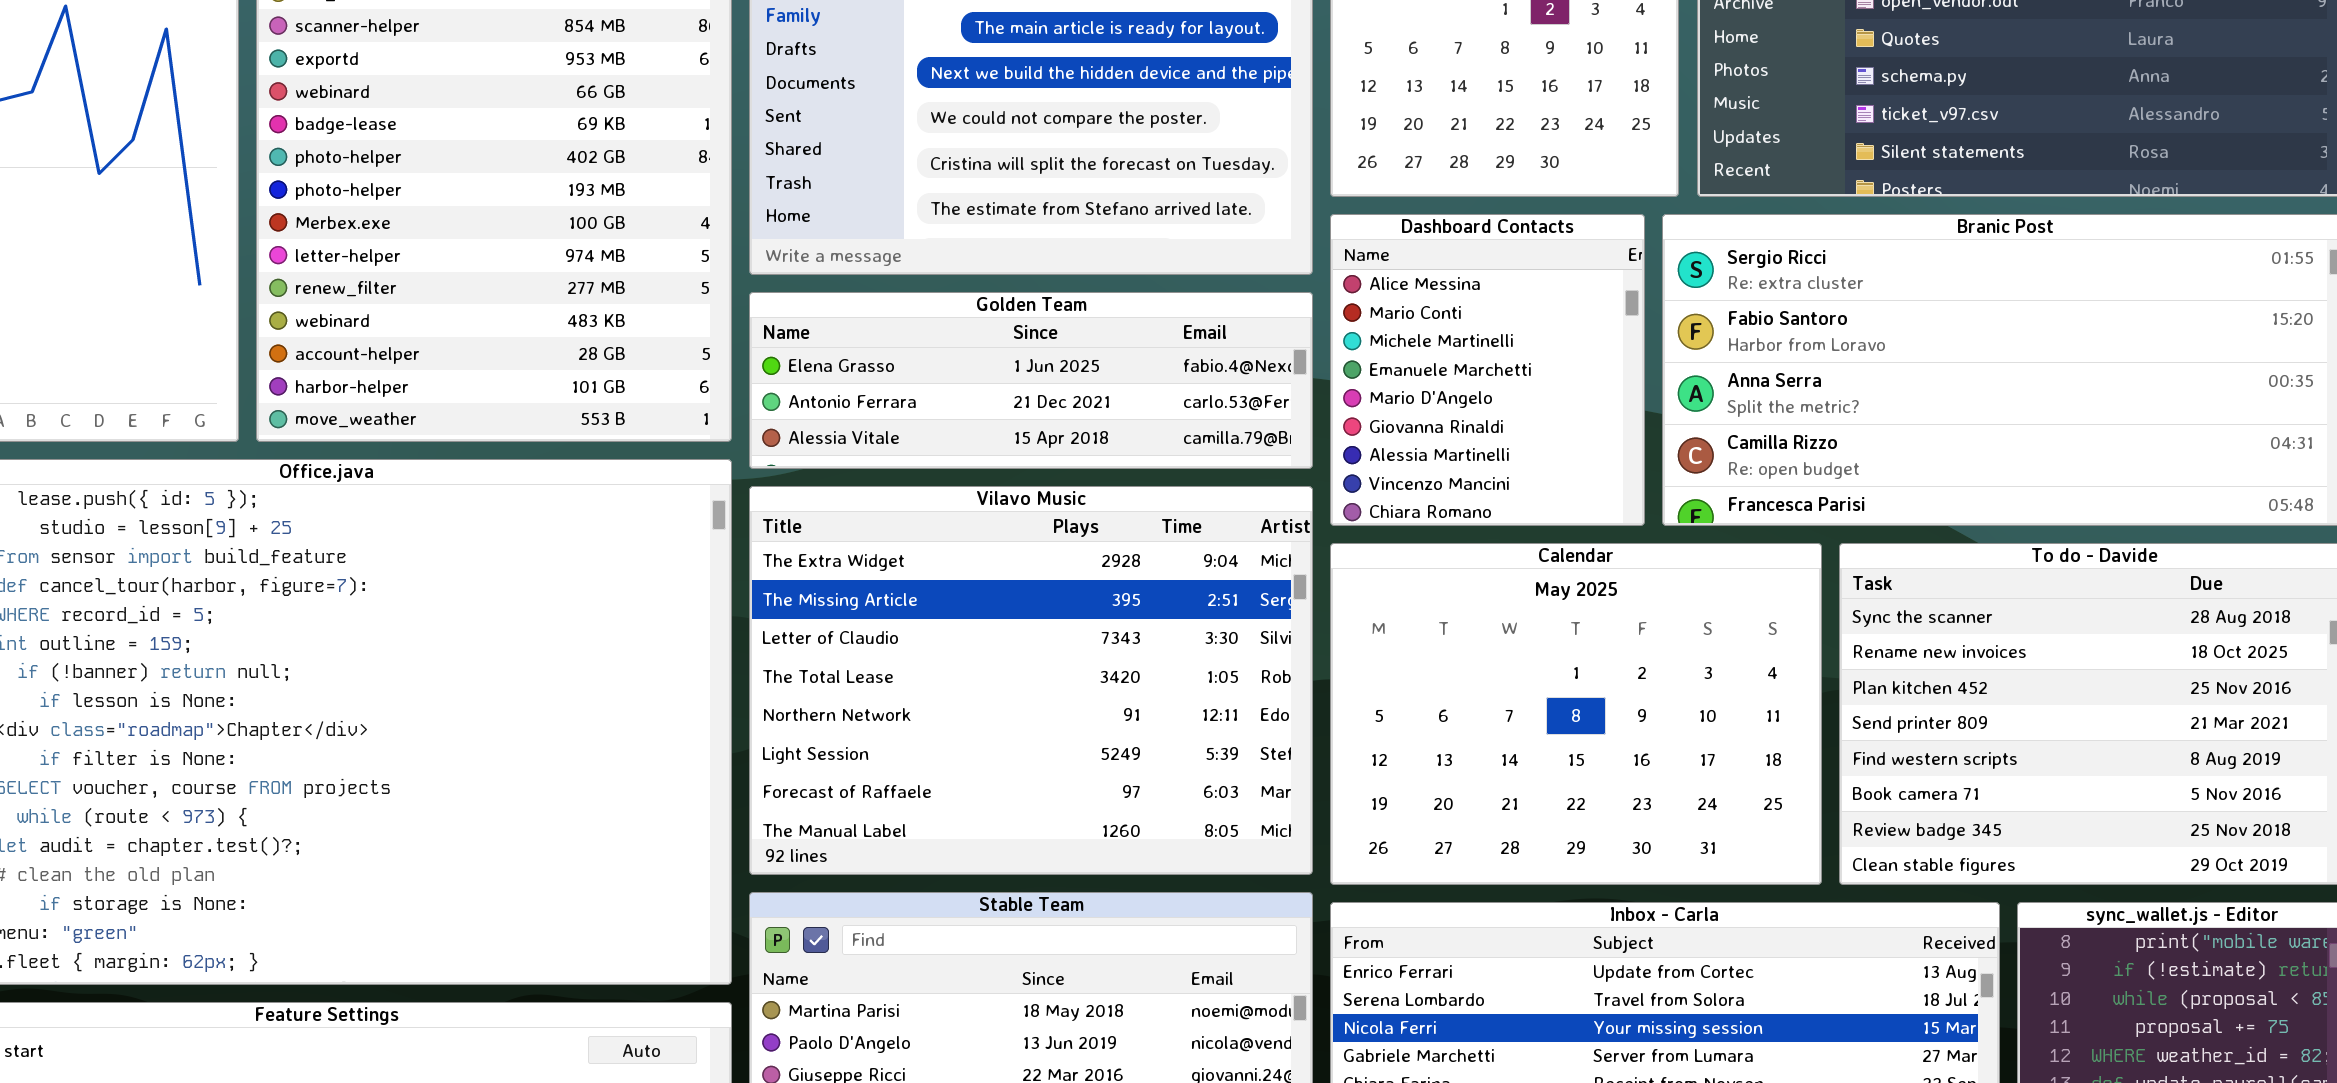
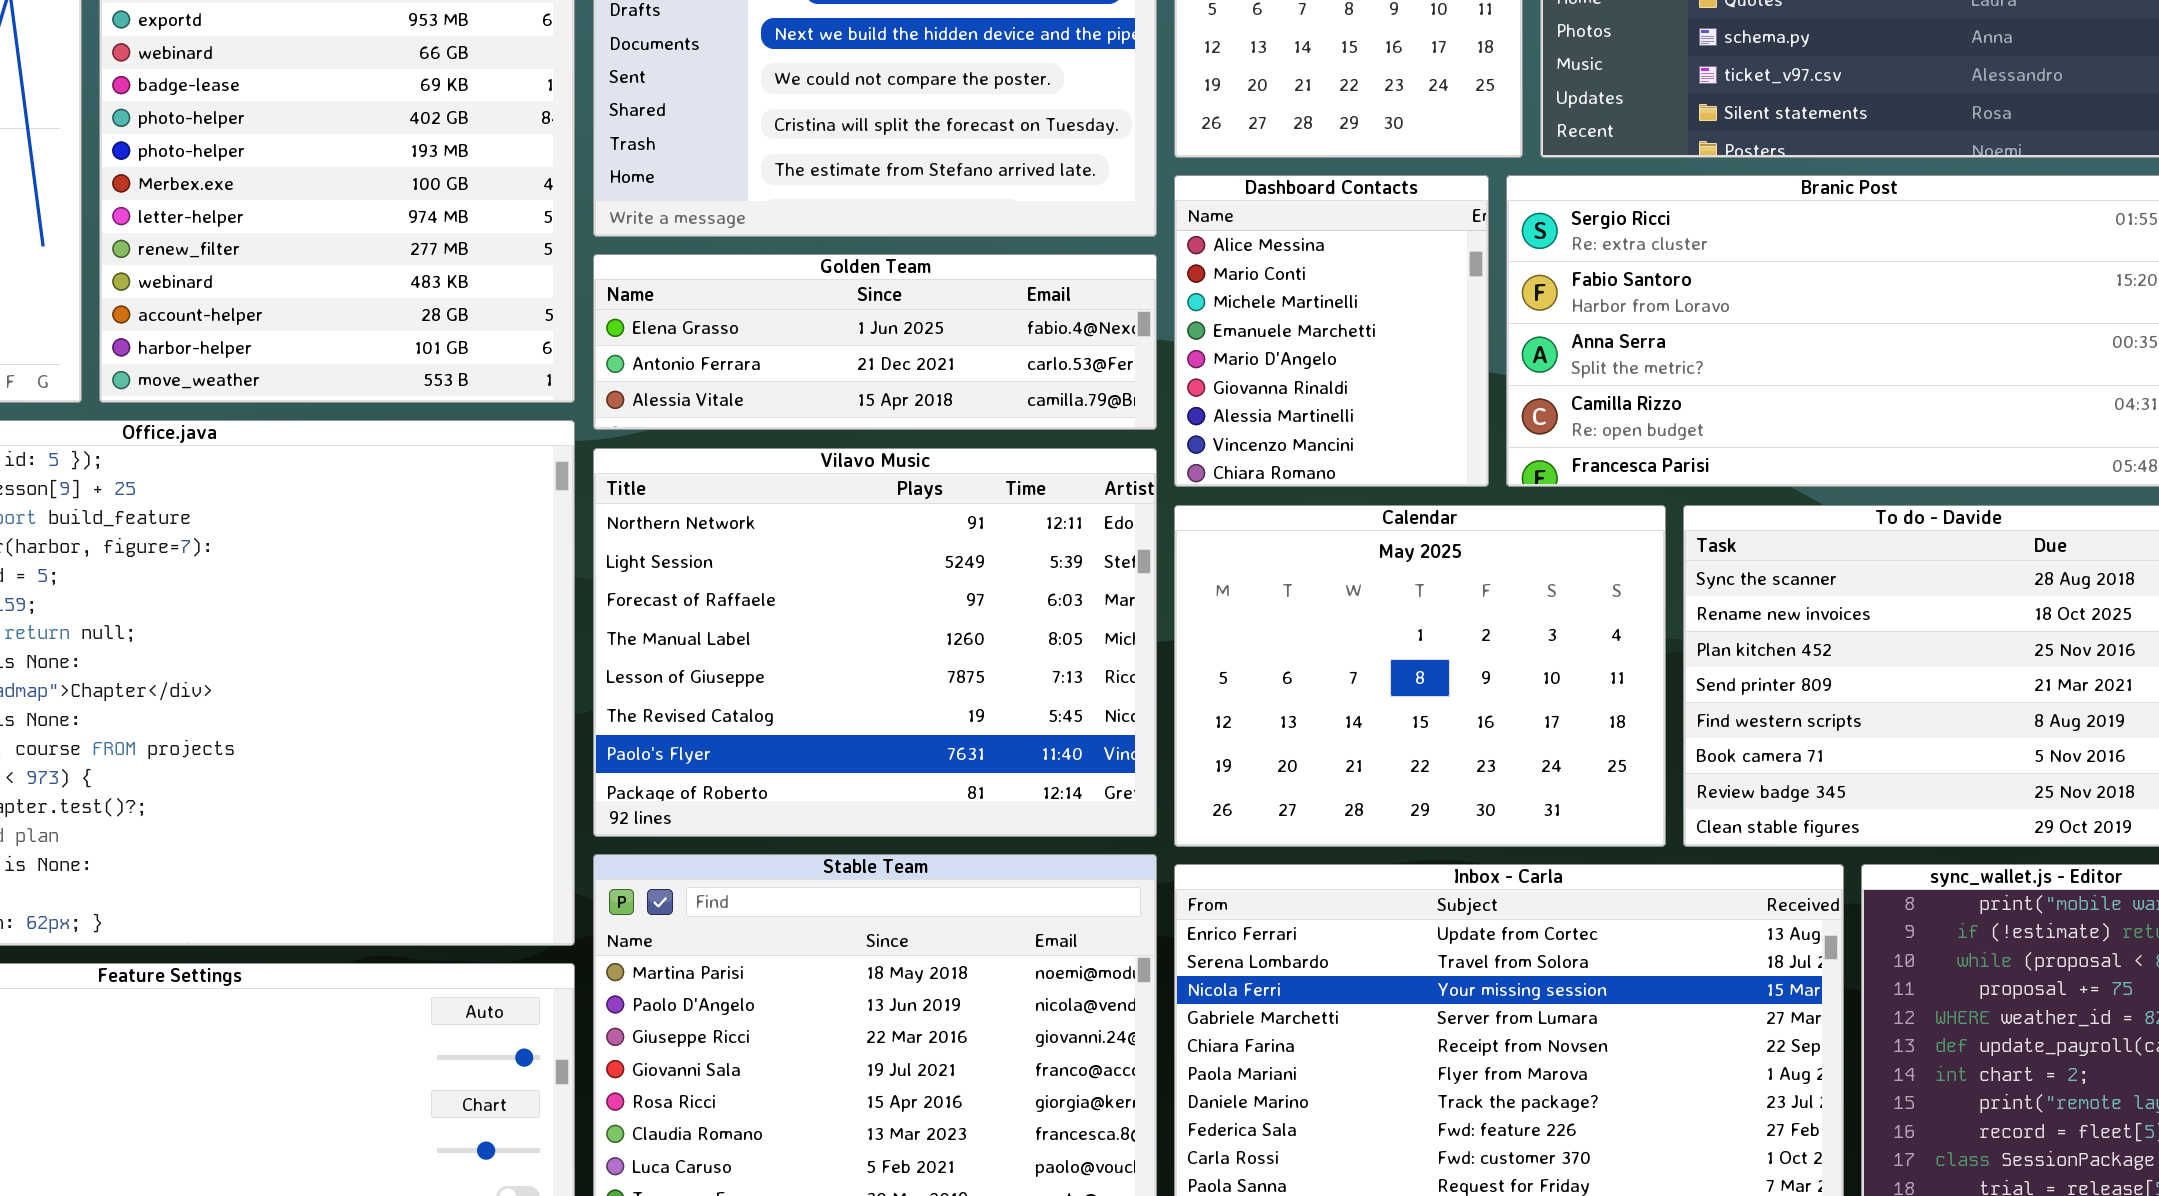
Vilavo Music: [749,486,1313,875] -> [593,448,1157,837], scrolled down 4 rows

